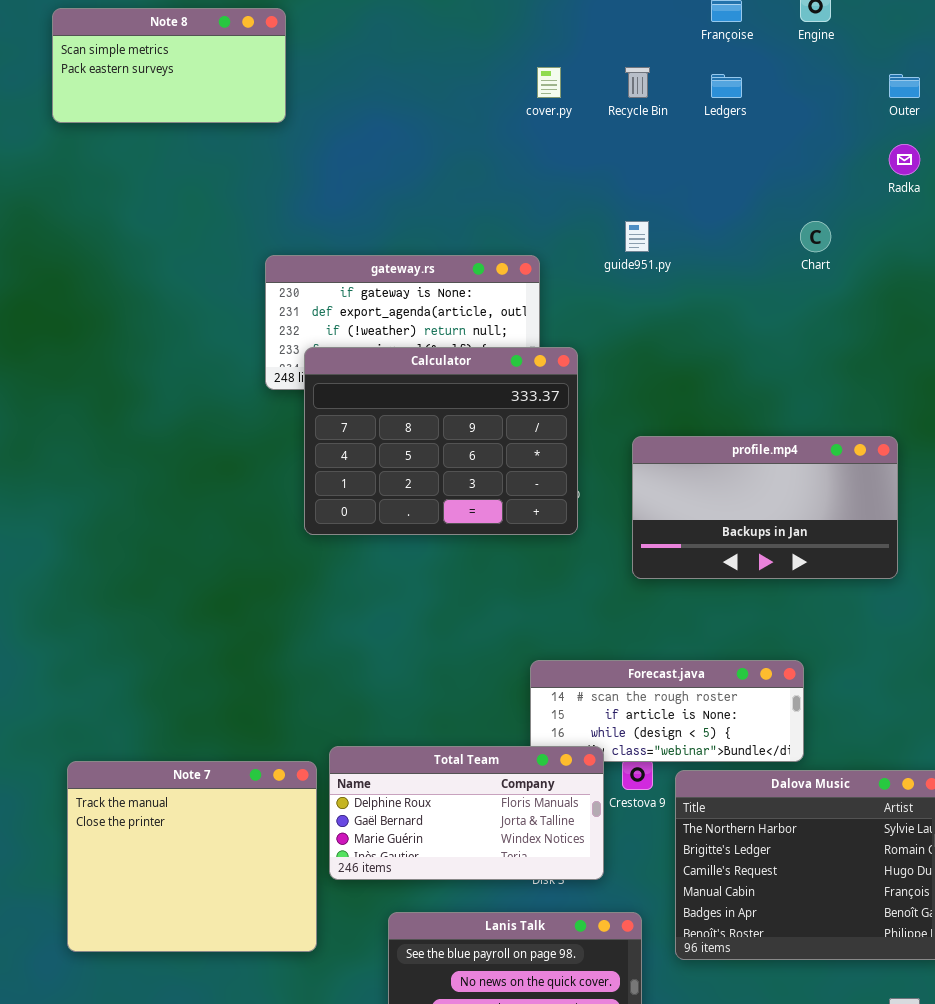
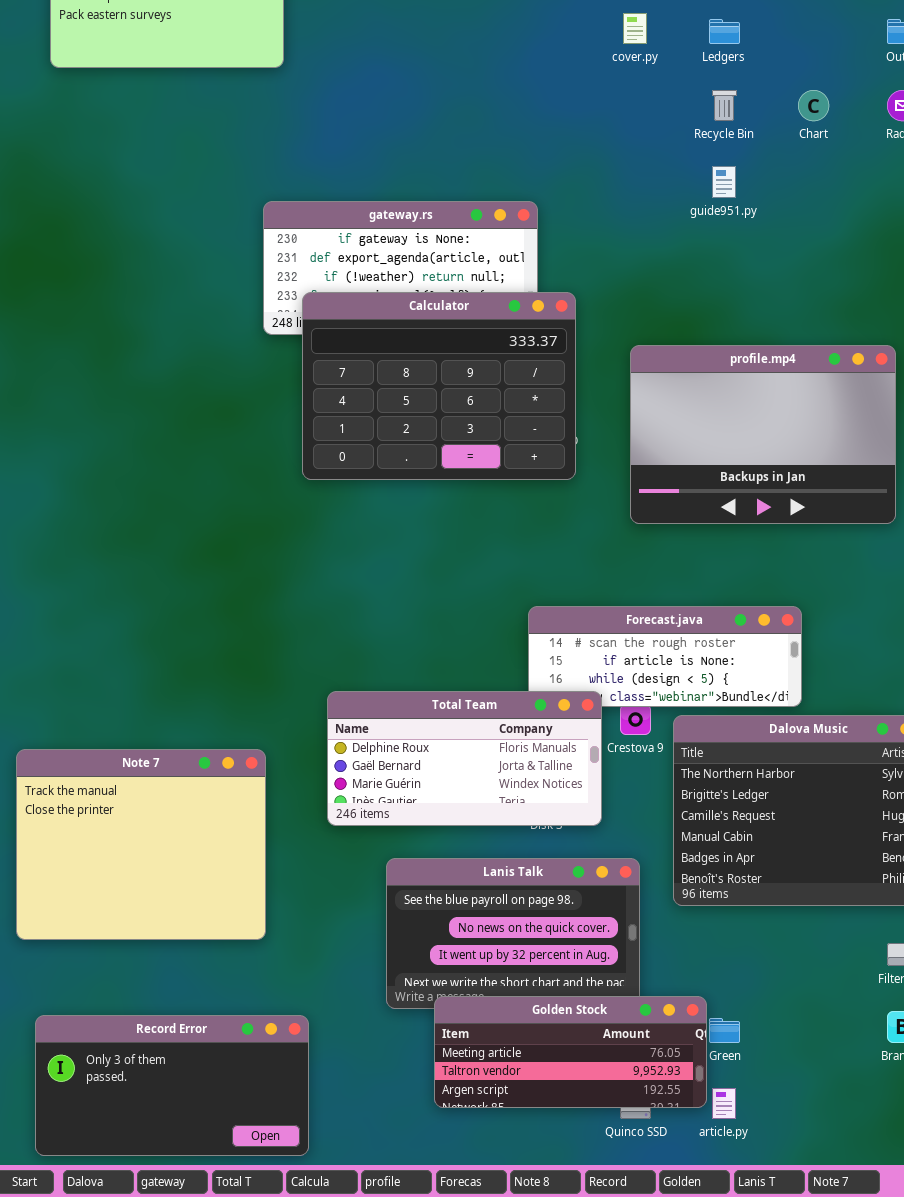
cover.py: [537,67,561,98] -> [623,13,647,44], moved
Recycle Bin: [625,67,650,98] -> [712,90,737,121], moved
guide951.py: [625,221,649,252] -> [712,166,736,198], moved
Chart: [800,221,831,252] -> [798,90,829,121], moved
profile.mp4: [632,436,898,579] -> [630,345,896,524], resized
Note 7: [67,761,317,952] -> [16,749,266,940], moved

